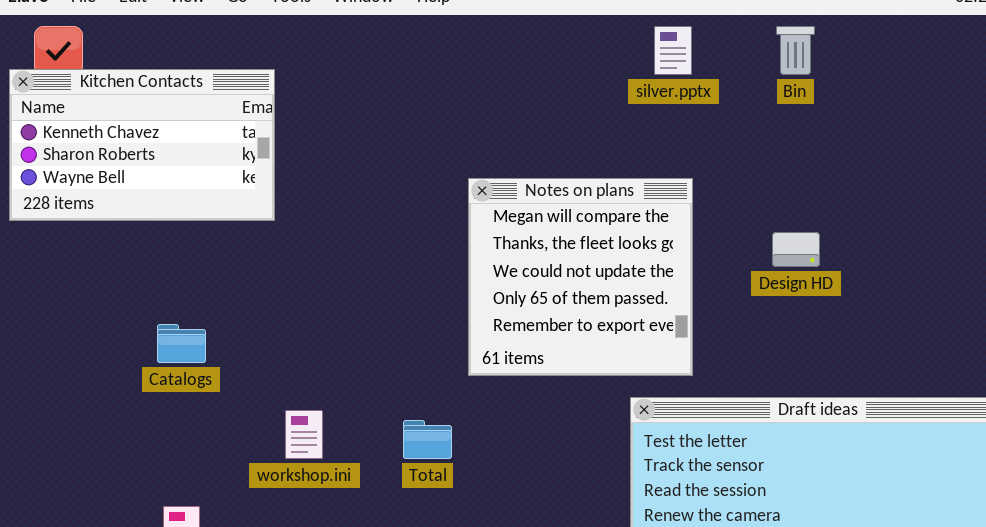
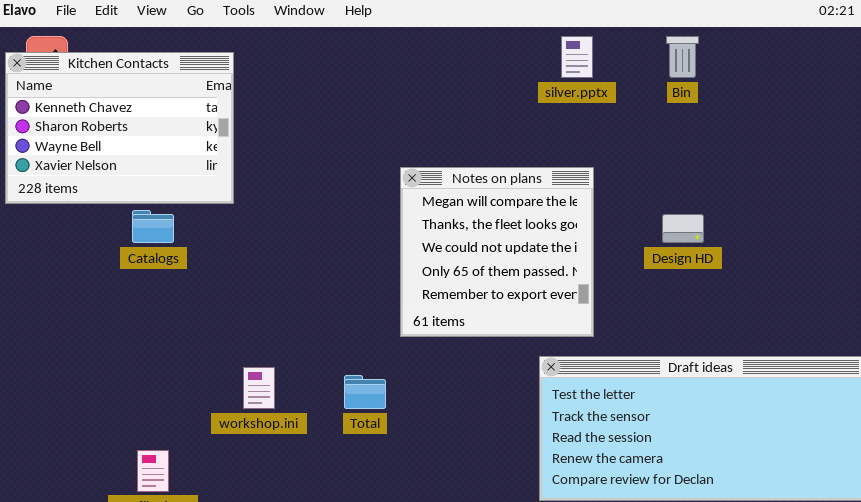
Kitchen Contacts: [9,69,275,221] -> [5,52,234,204], resized
Catalogs: [157,324,206,363] -> [132,210,174,243], moved

